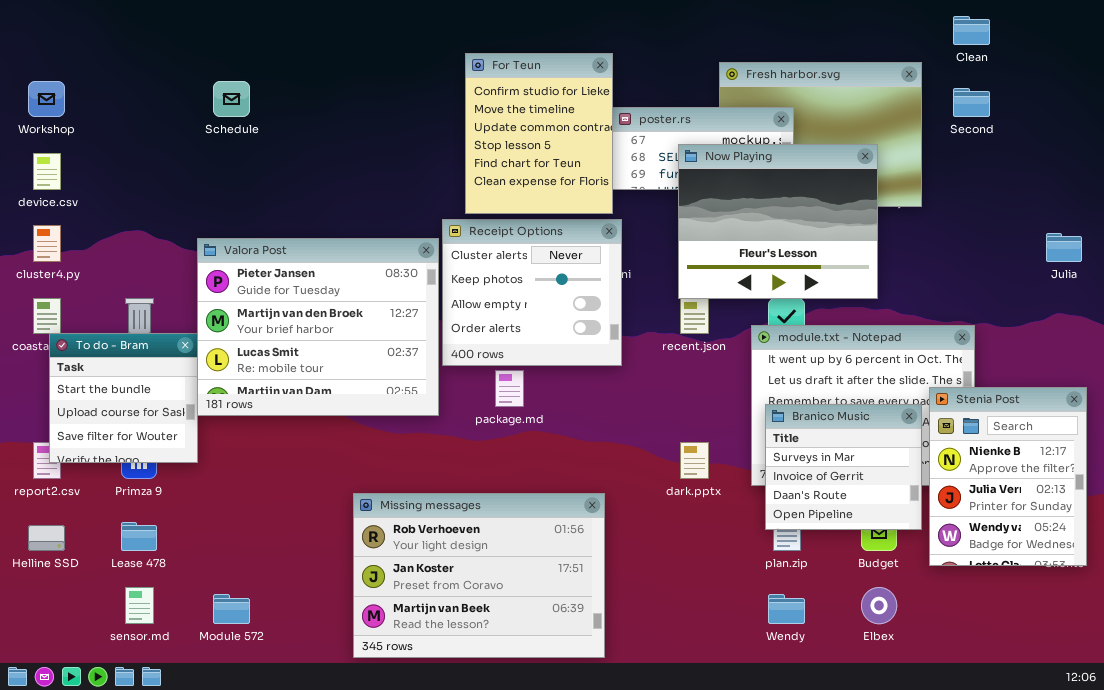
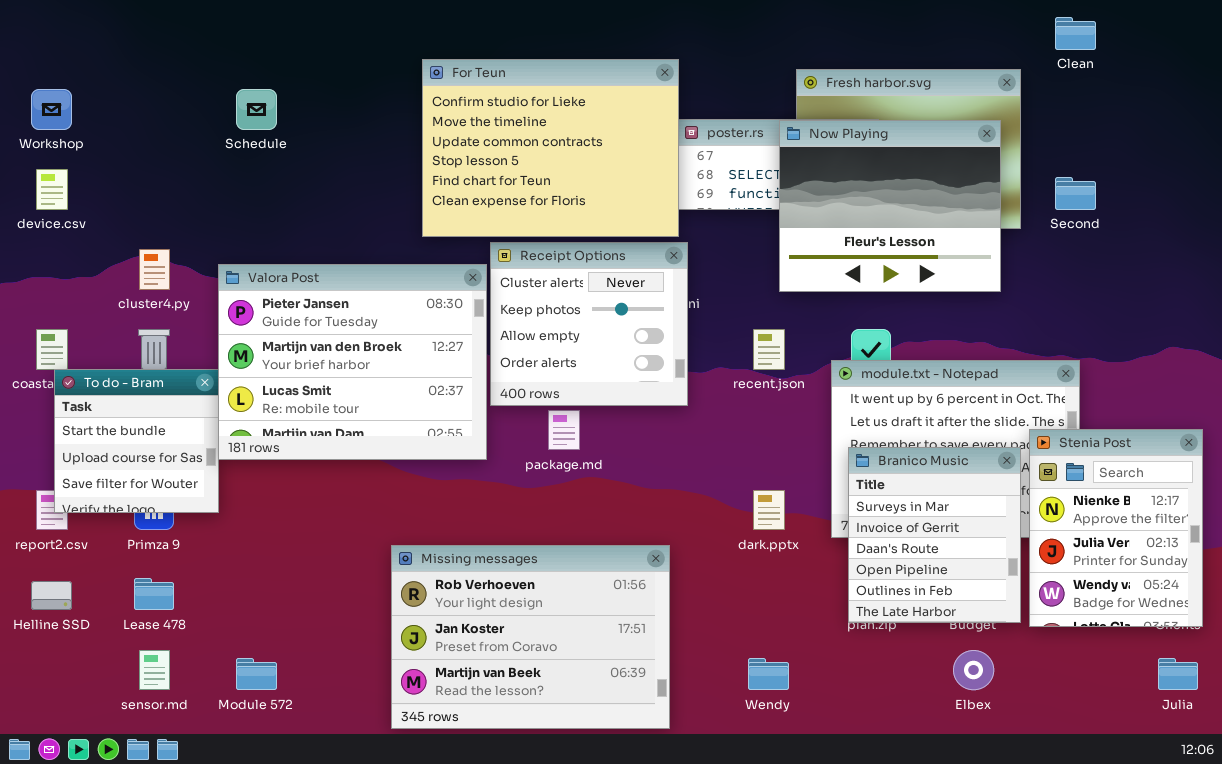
For Teun: [465,53,613,214] -> [422,59,679,237], resized
Second: [953,88,990,117] -> [1055,177,1096,210], moved
Now Playing: [678,144,878,299] -> [779,120,1001,292], moved
cluster4.py: [33,225,61,262] -> [139,249,170,290], moved
Julia: [1046,233,1082,262] -> [1158,658,1198,690], moved
Branico Music: [765,404,922,530] -> [848,447,1021,623], resized
Wendy: [768,594,805,624] -> [748,658,789,690], moved

